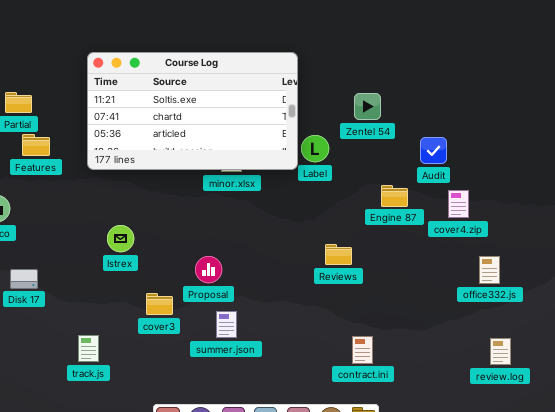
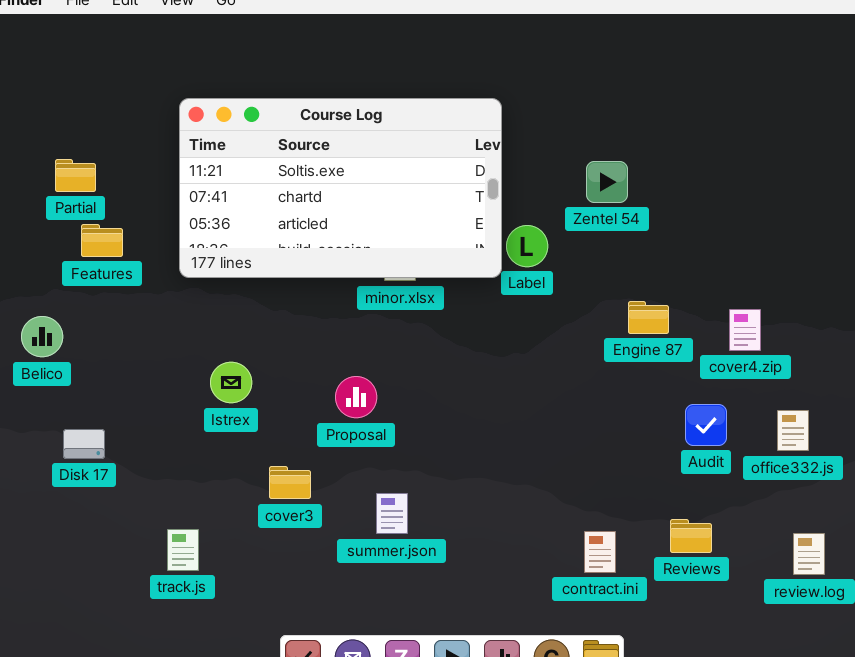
Audit: [420,137,447,164] -> [685,404,727,446], moved
Reviews: [325,244,352,265] -> [670,519,712,553], moved
Proposal: [195,256,222,283] -> [335,376,377,418], moved

